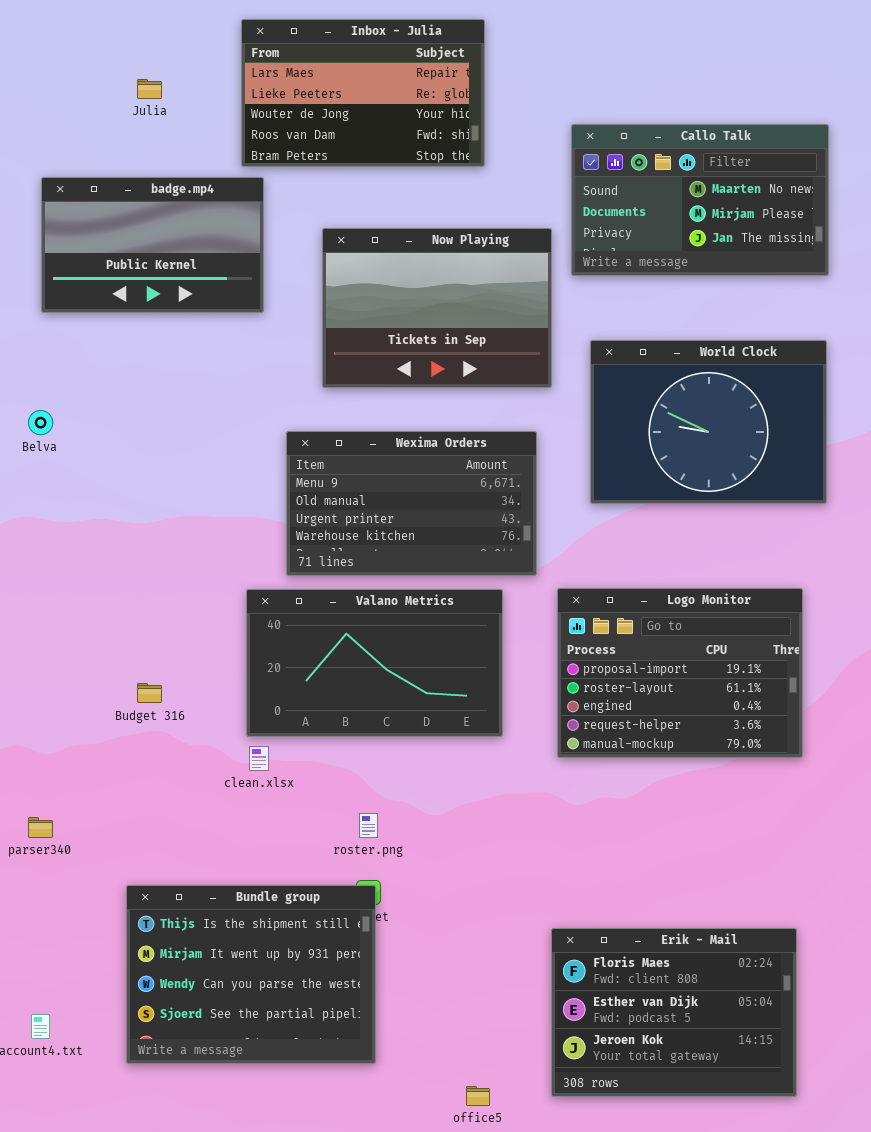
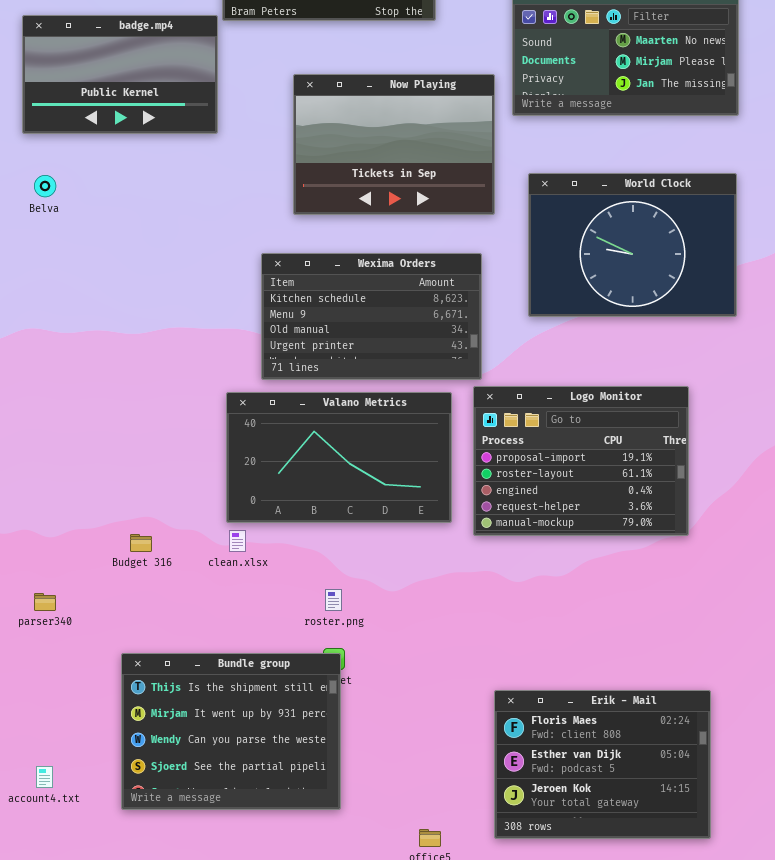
badge.mp4: [41,177,264,313] -> [22,15,218,134], moved
Belva: [28,410,53,435] -> [34,175,56,197], moved
Wexima Orders: [286,431,537,576] -> [261,253,482,380], scrolled up 1 row
Logo Monitor: [557,588,803,758] -> [473,386,689,536], moved
Budget 316: [137,683,162,703] -> [130,534,152,552], moved

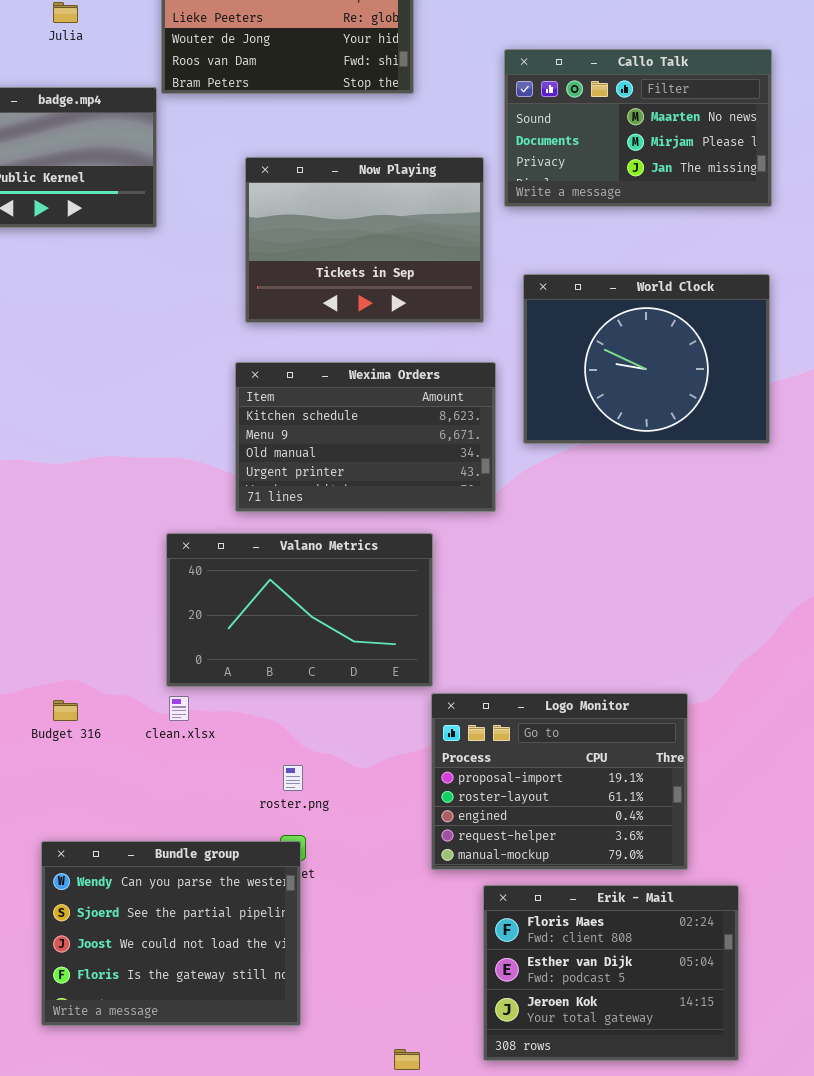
Wexima Orders: [261,253,482,380] -> [235,362,496,512], moved
Logo Monitor: [473,386,689,536] -> [431,693,688,870], moved
Bundle group: [121,653,341,810] -> [41,841,301,1026], scrolled down 2 rows

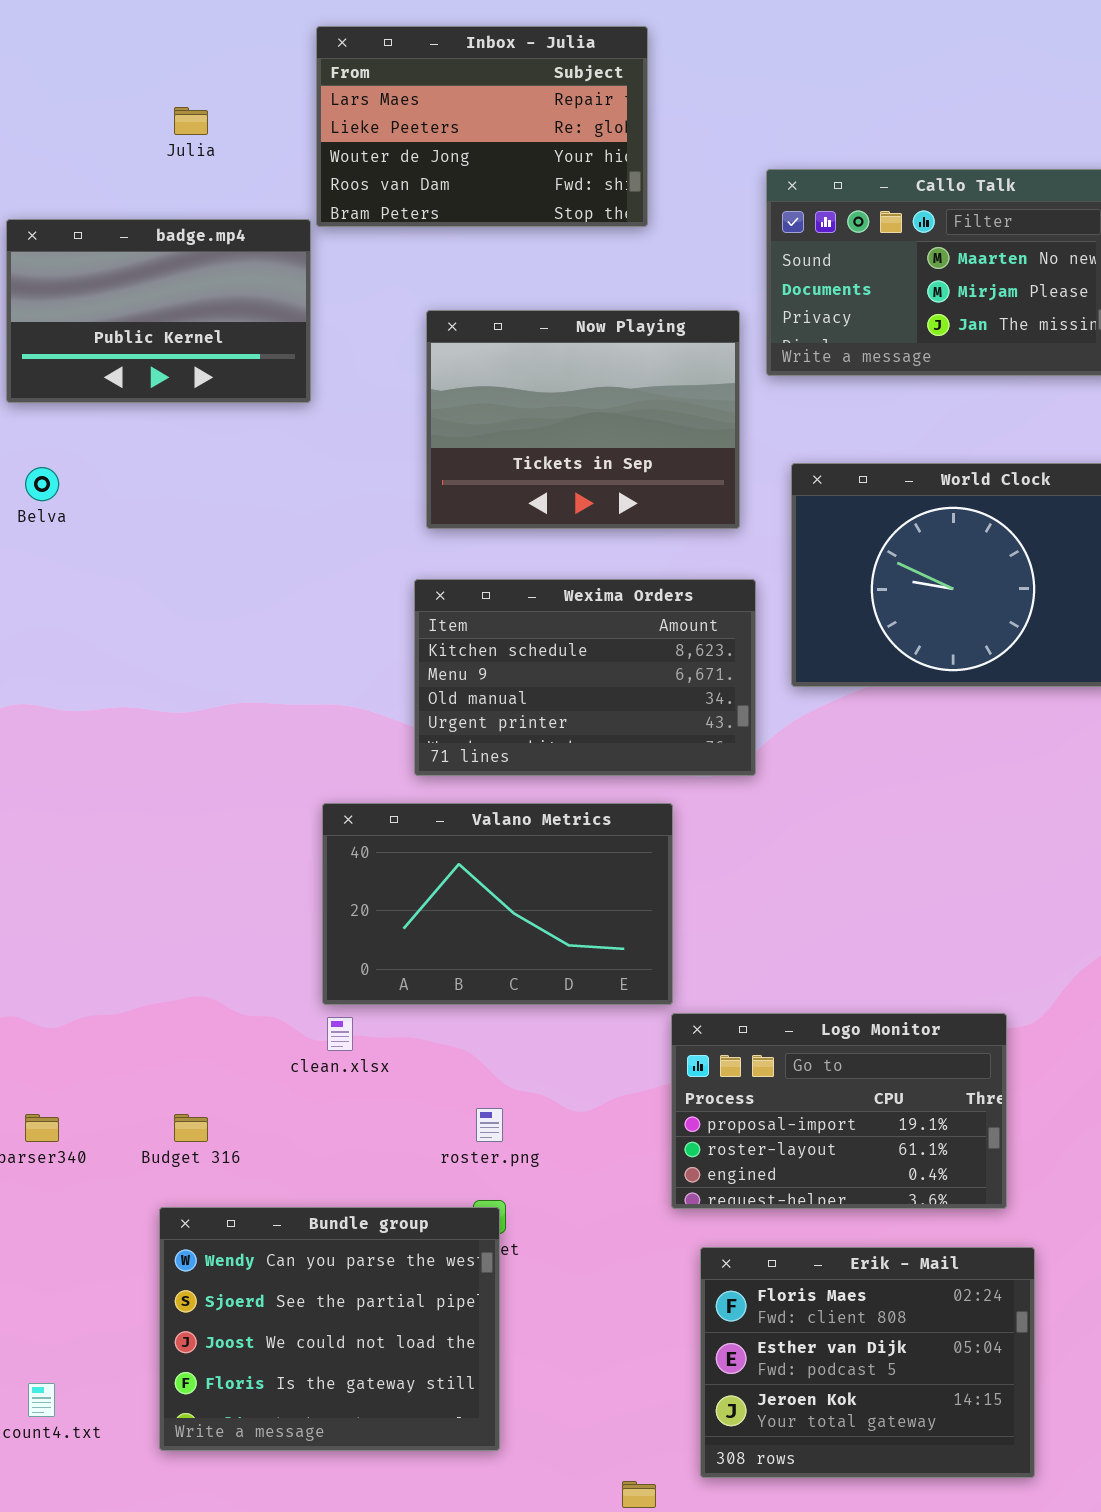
Logo Monitor: [431,693,688,870] -> [671,1013,1007,1209], resized
Budget 316: [53,700,78,721] -> [174,1114,208,1142], moved
Erik - Mail: [483,885,739,1061] -> [700,1247,1035,1478], moved

